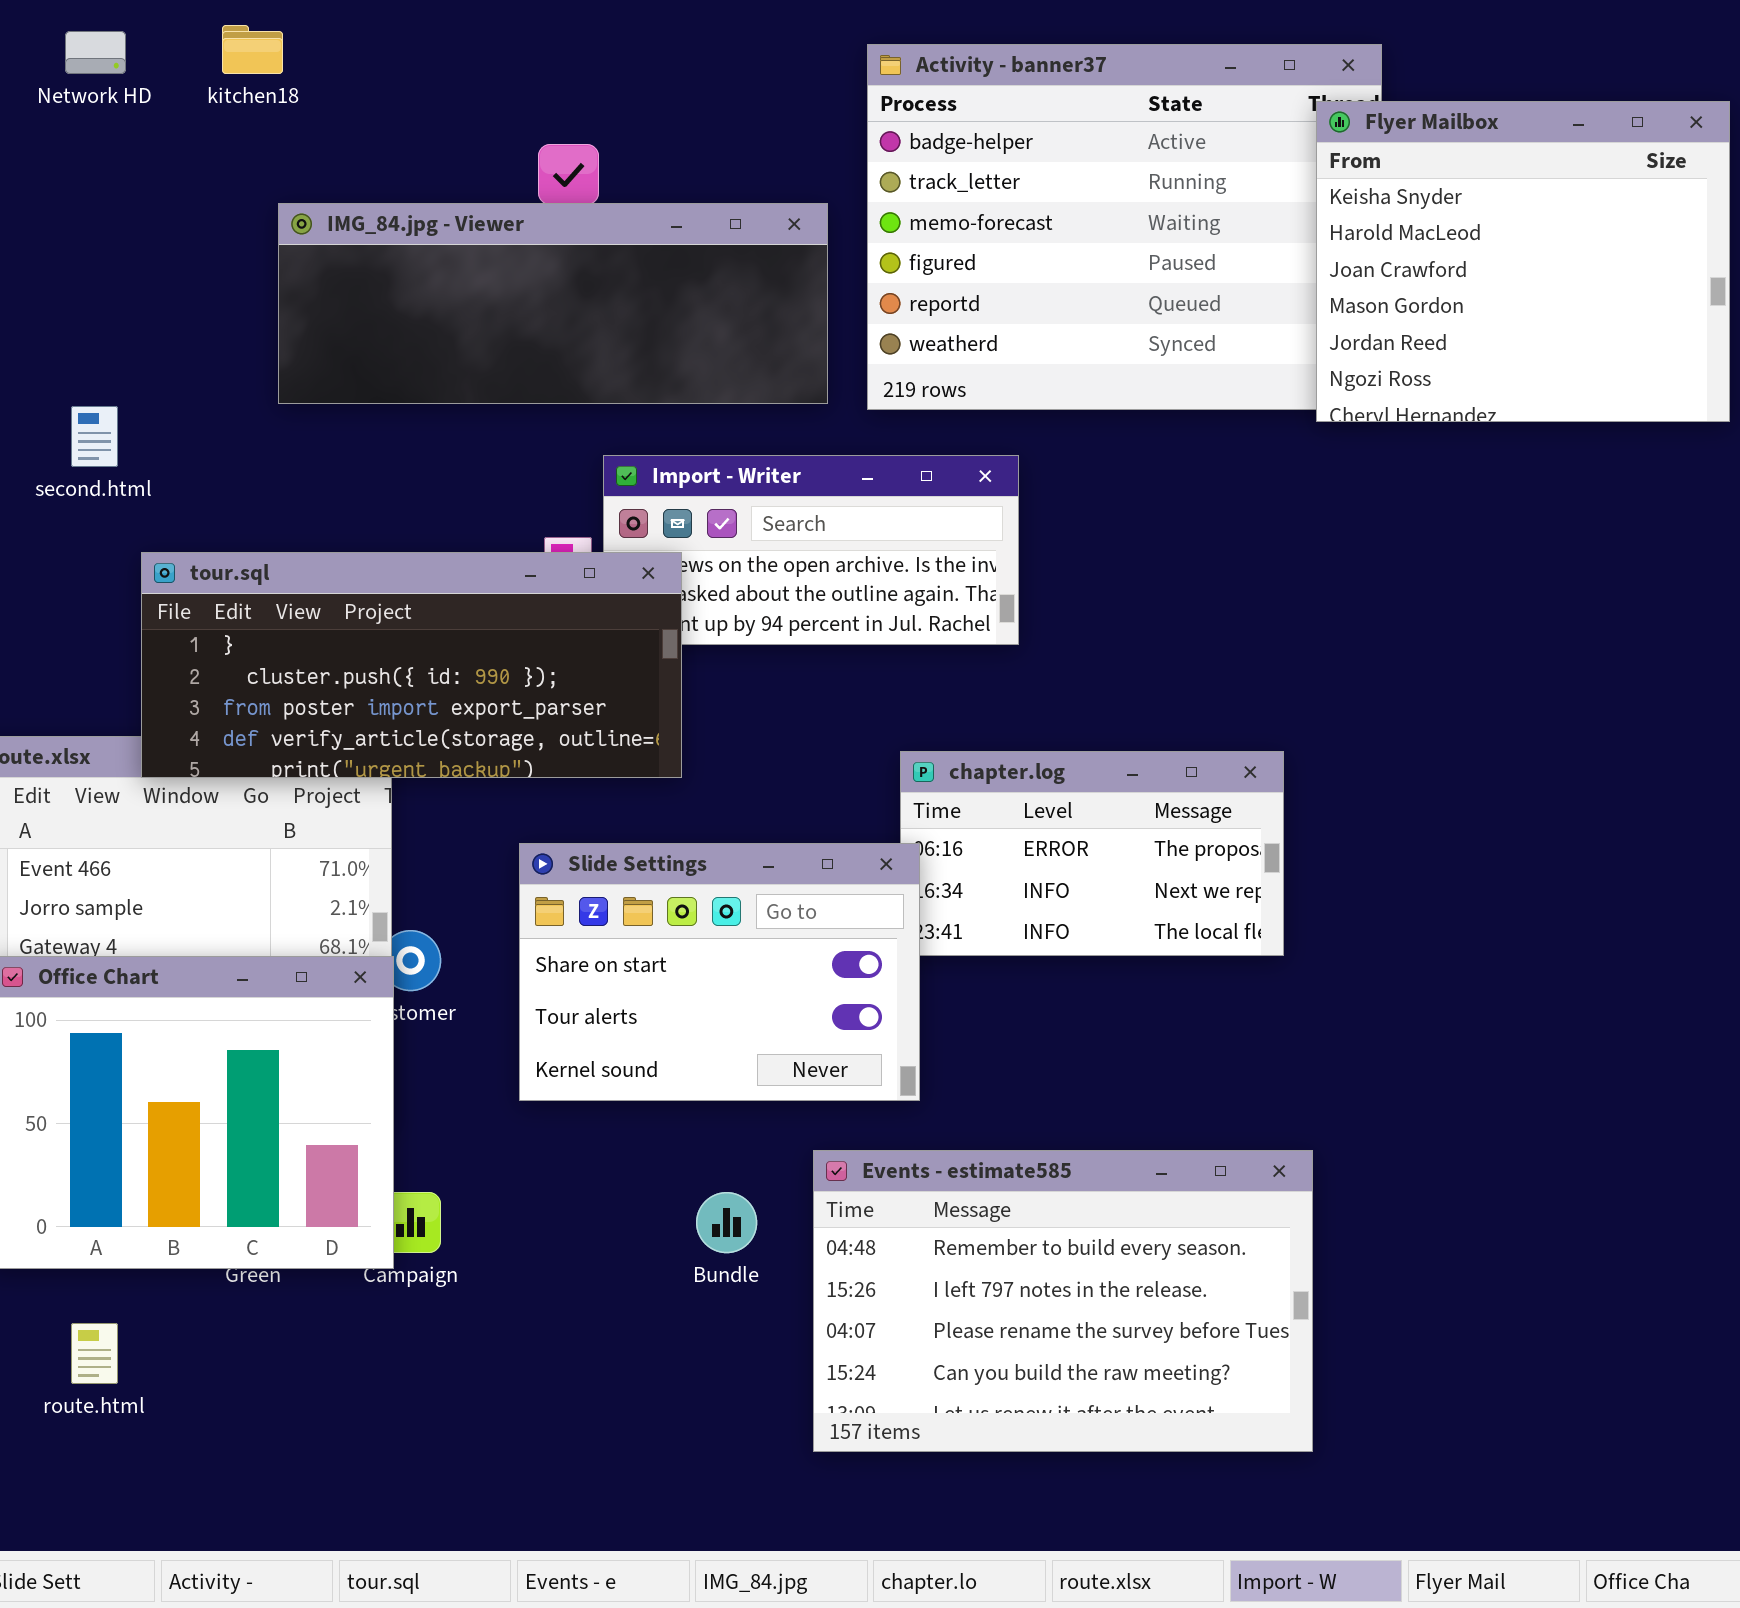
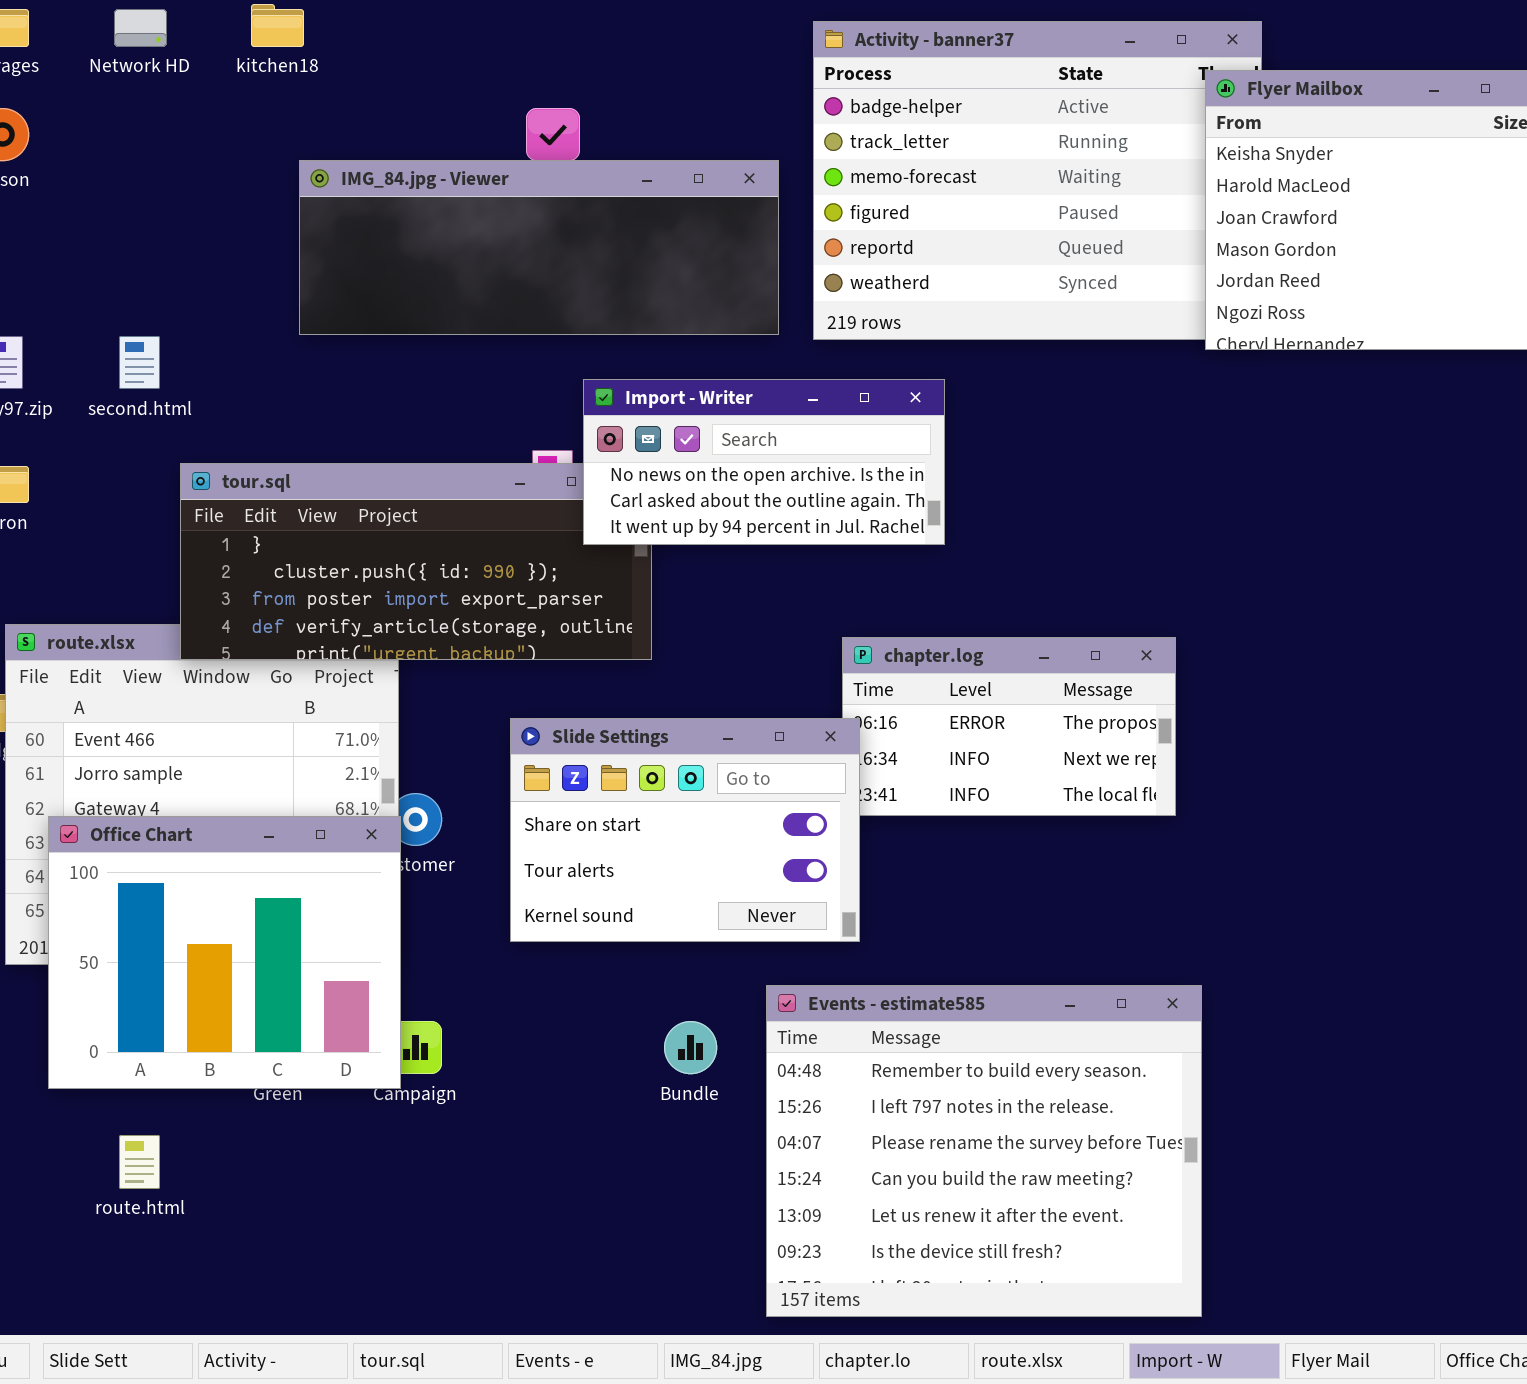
Import - Writer: [603,455,1019,645] -> [583,379,945,545], raised
Events - estimate585: [813,1150,1313,1452] -> [766,985,1202,1317], resized

